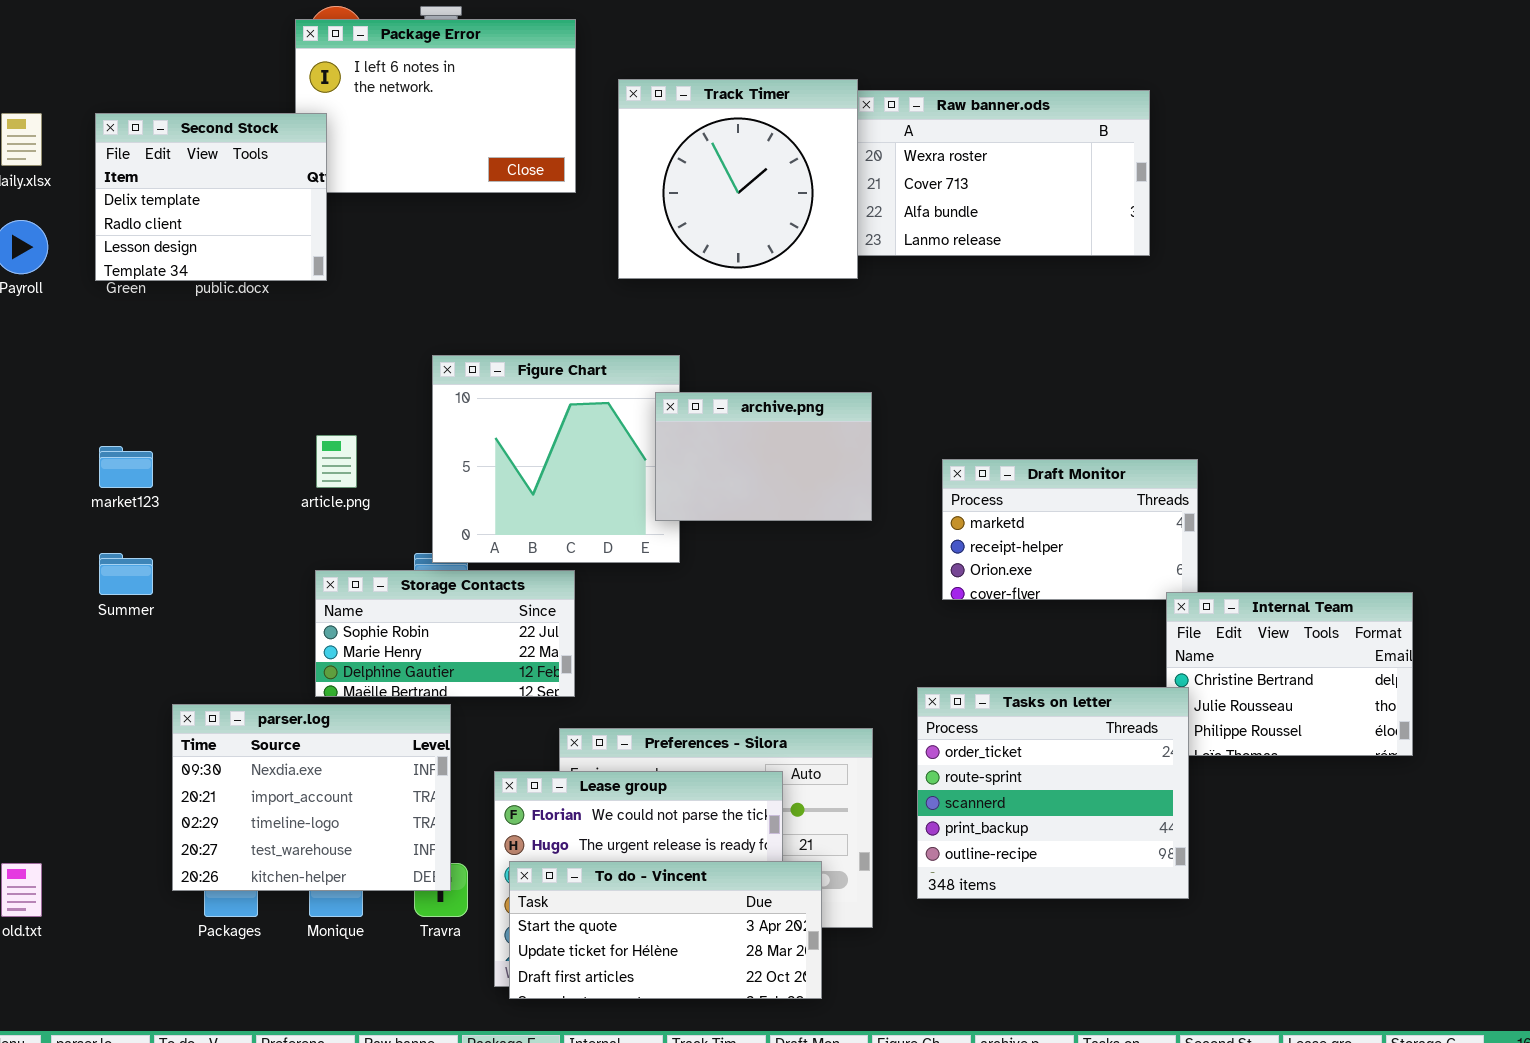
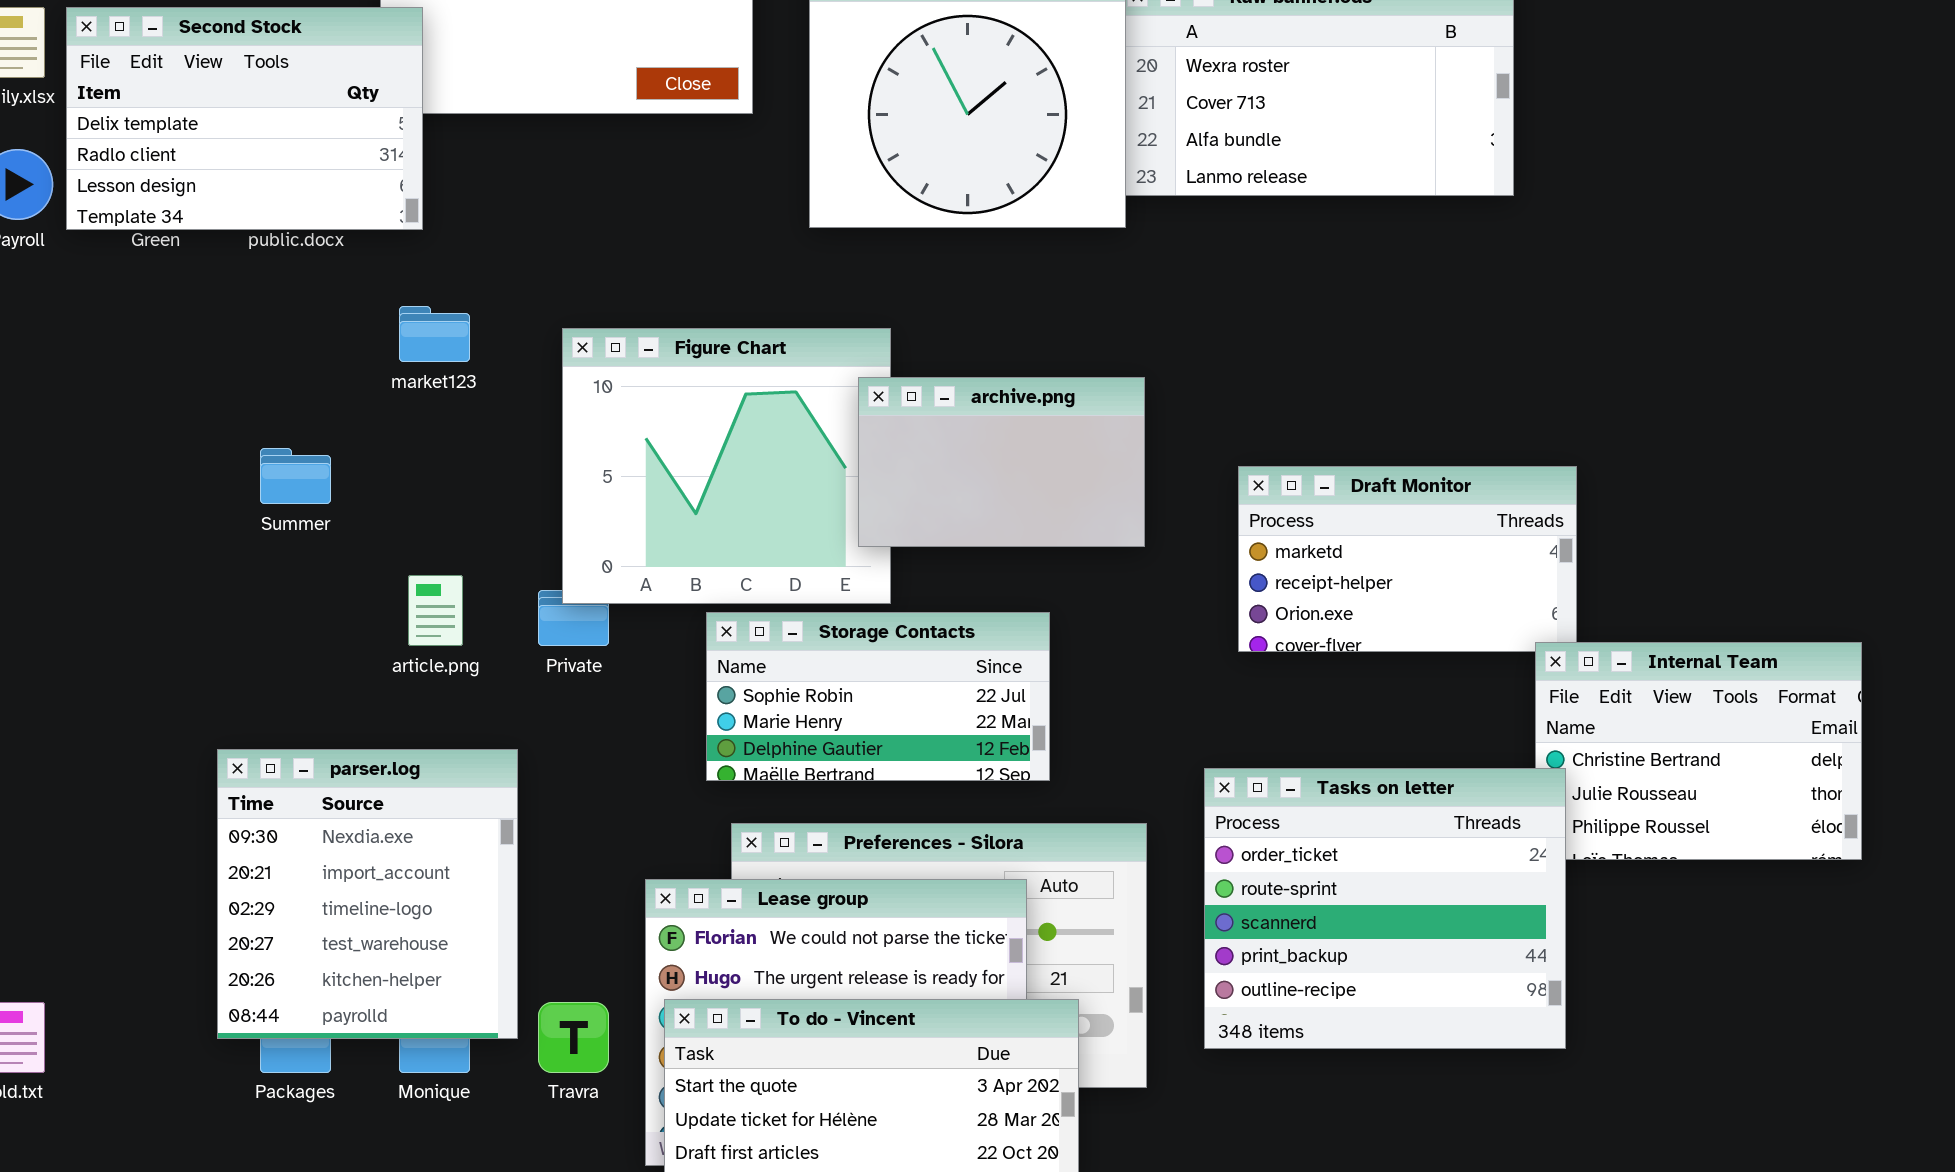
Second Stock: [95,113,327,281] -> [66,7,423,230], resized
article.png: [316,435,357,488] -> [408,575,463,646], moved
market123: [99,446,153,488] -> [399,306,470,362], moved
Summer: [99,553,153,595] -> [260,448,331,504], moved
Storage Contacts: [315,570,575,697] -> [706,612,1050,781], moved
parser.log: [172,704,451,891] -> [217,749,518,1039], resized

